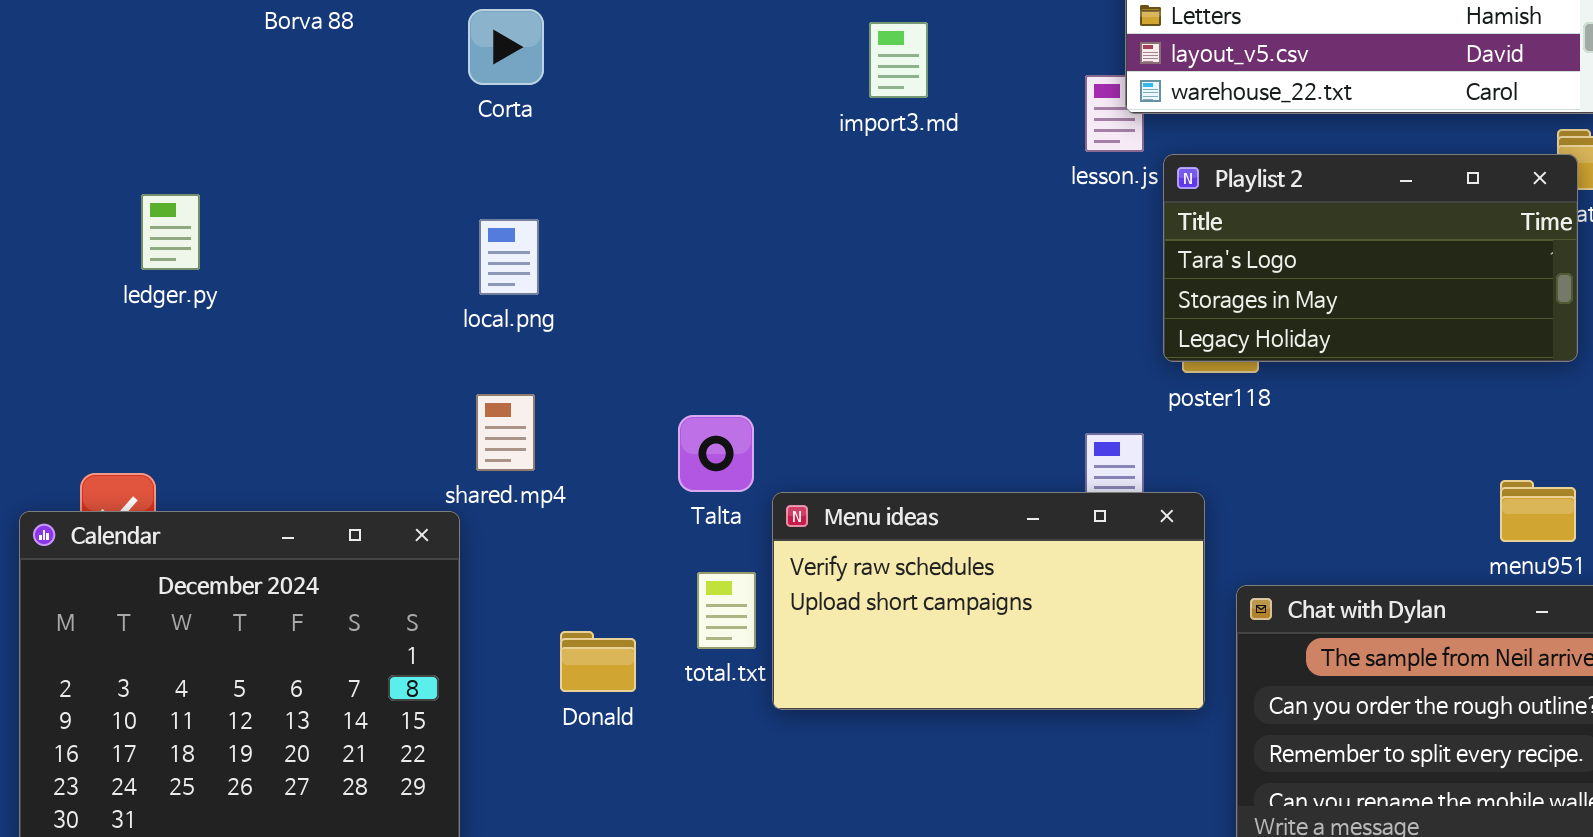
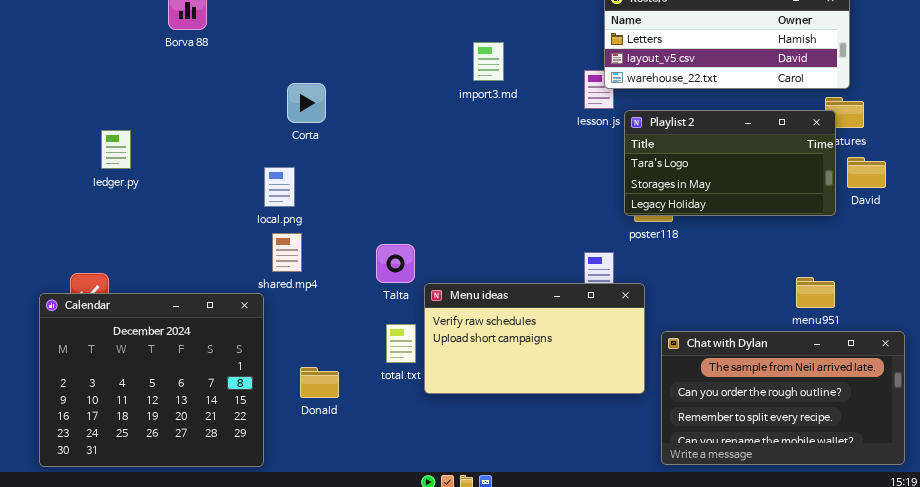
Corta: [468,9,544,85] -> [287,83,326,123], moved
local.png: [479,219,539,295] -> [264,167,295,207], moved
Donald: [560,631,636,692] -> [300,367,339,398], moved

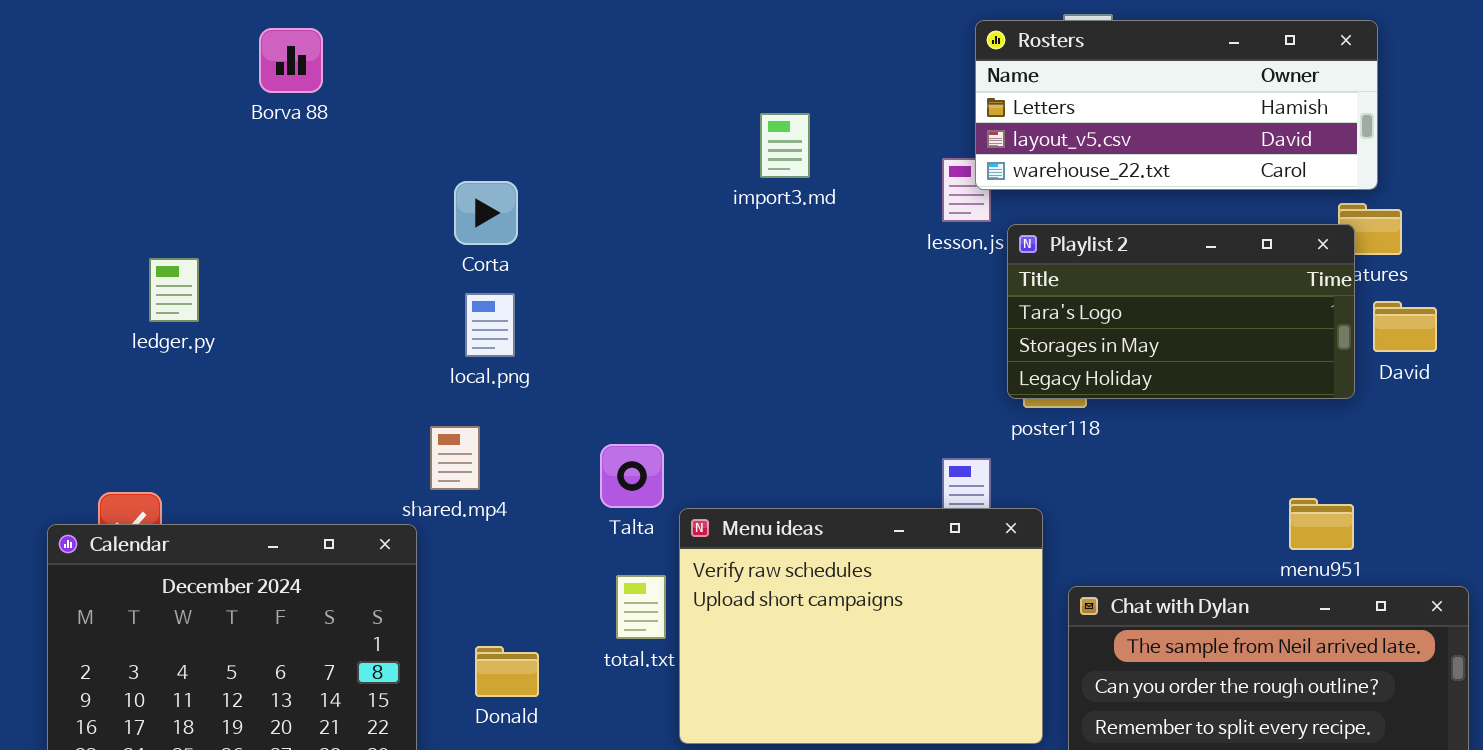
local.png: [264,167,295,207] -> [465,293,515,357], moved
Menu ideas: [424,283,645,394] -> [679,508,1043,744], resized

